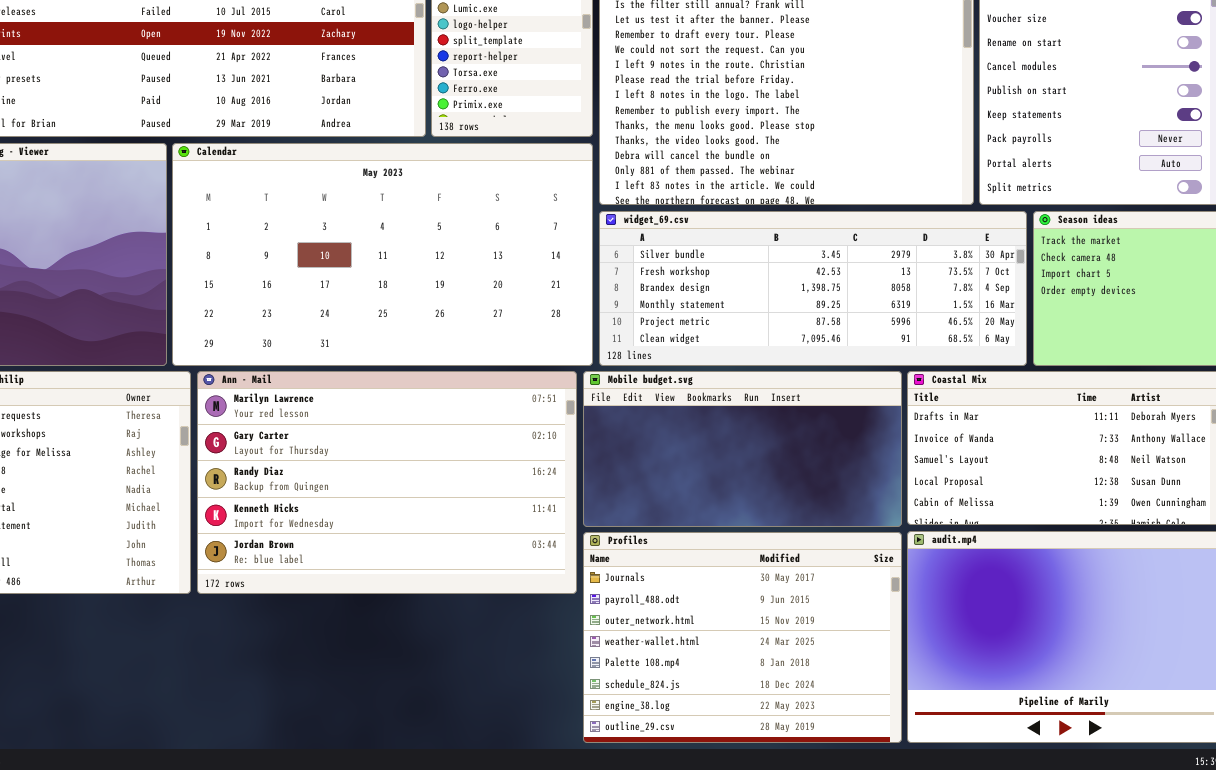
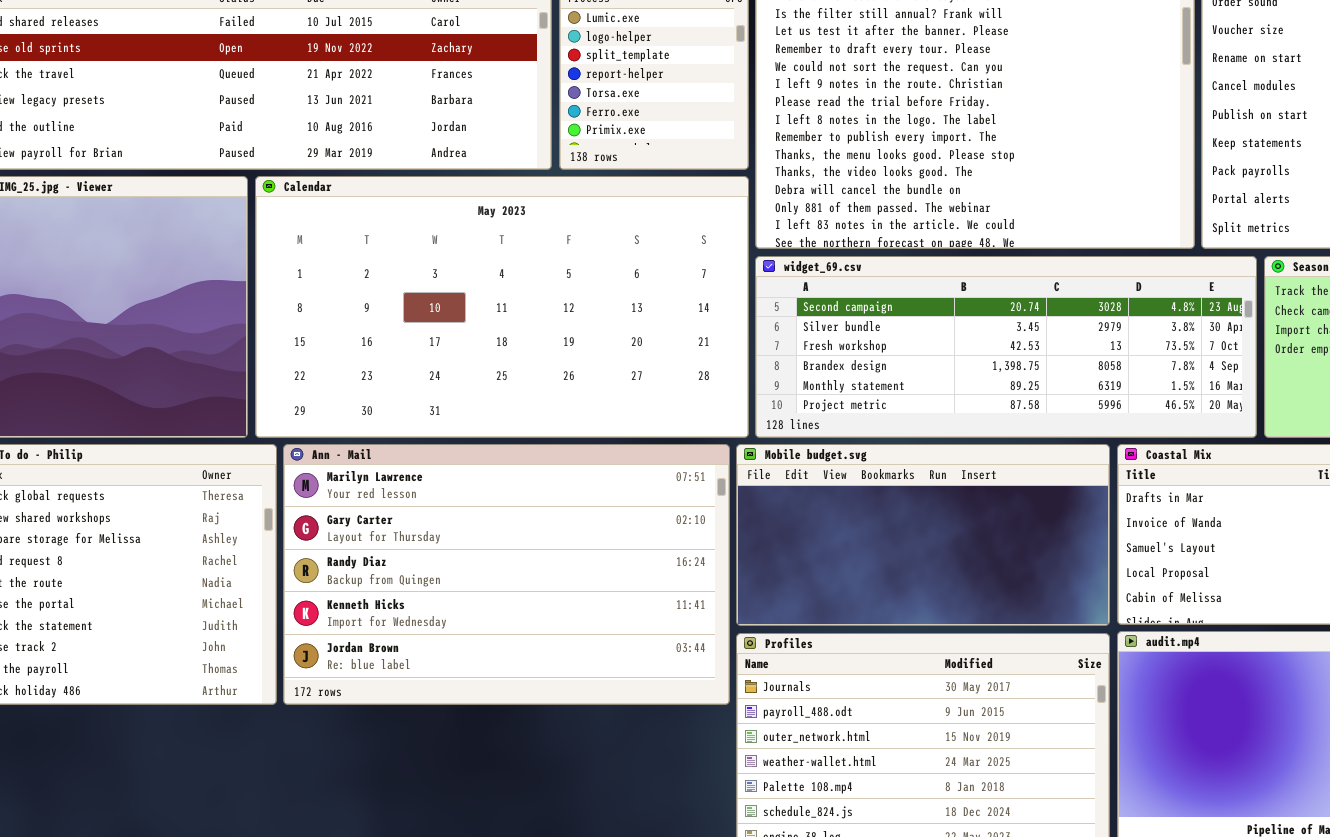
widget_69.csv: [599,211,1027,366] -> [755,256,1257,438], scrolled up 1 row

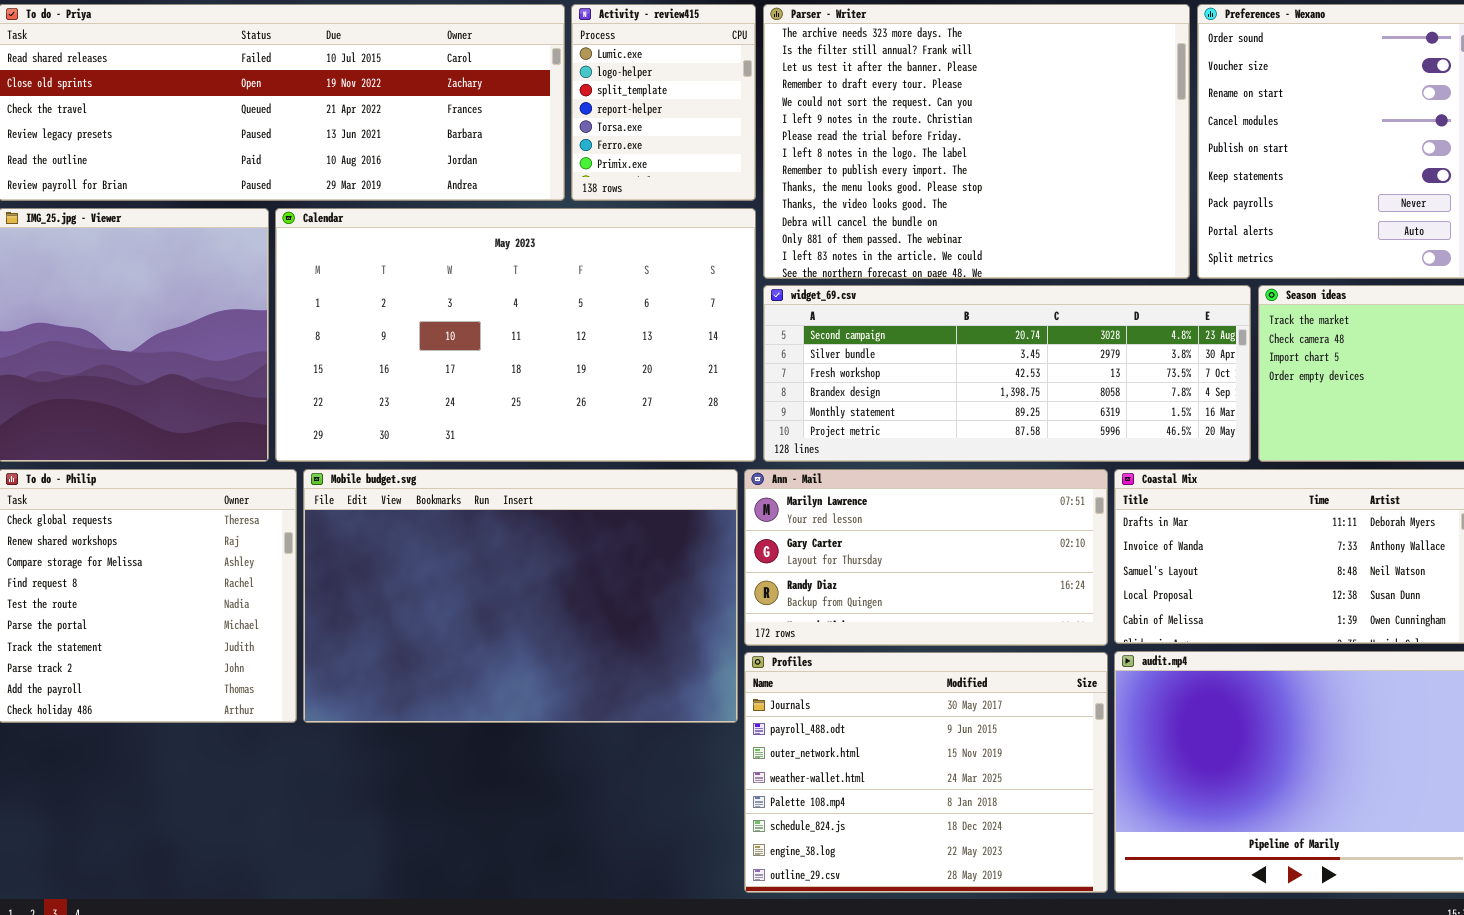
Ann - Mail: [283,444,730,705] -> [744,469,1108,646], moved, resized
Mobile budget.svg: [736,444,1110,626] -> [303,469,738,723], moved, resized

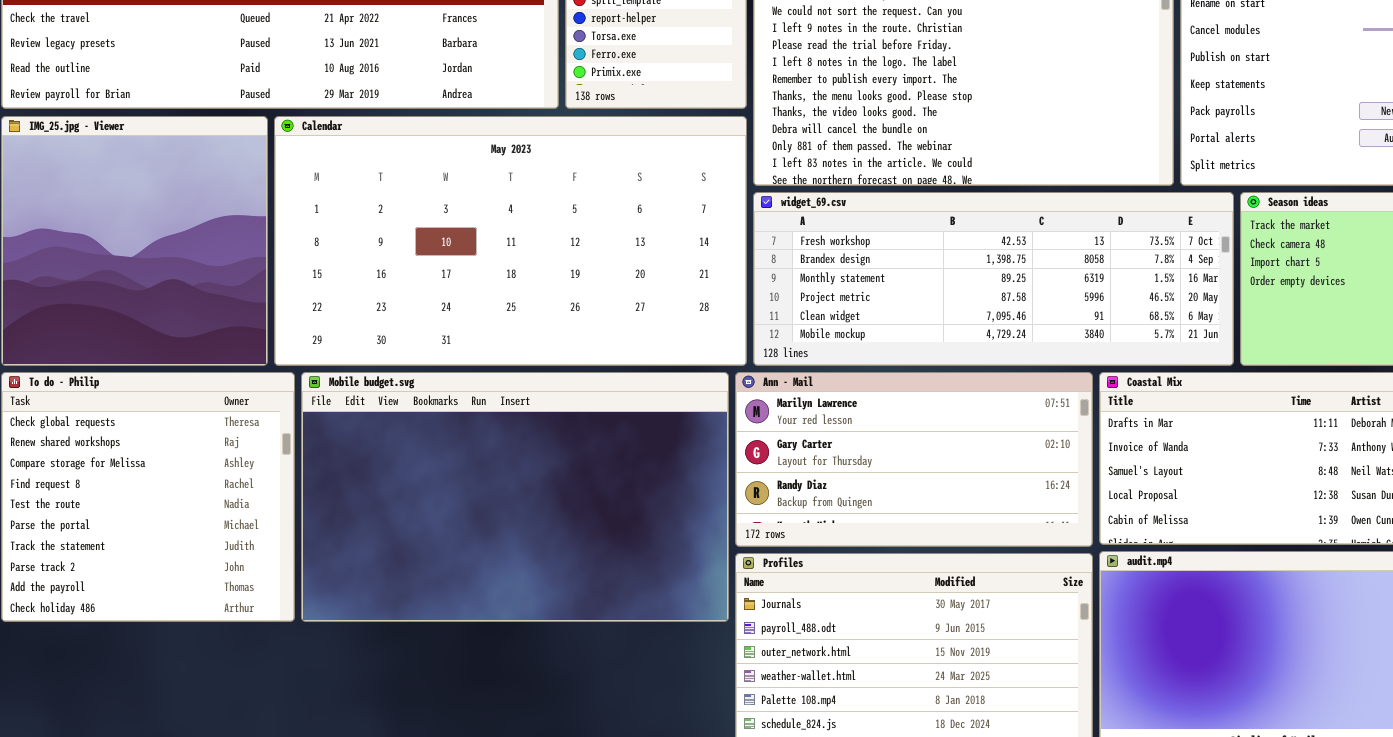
widget_69.csv: [763,285,1251,462] -> [753,192,1234,366], scrolled down 2 rows

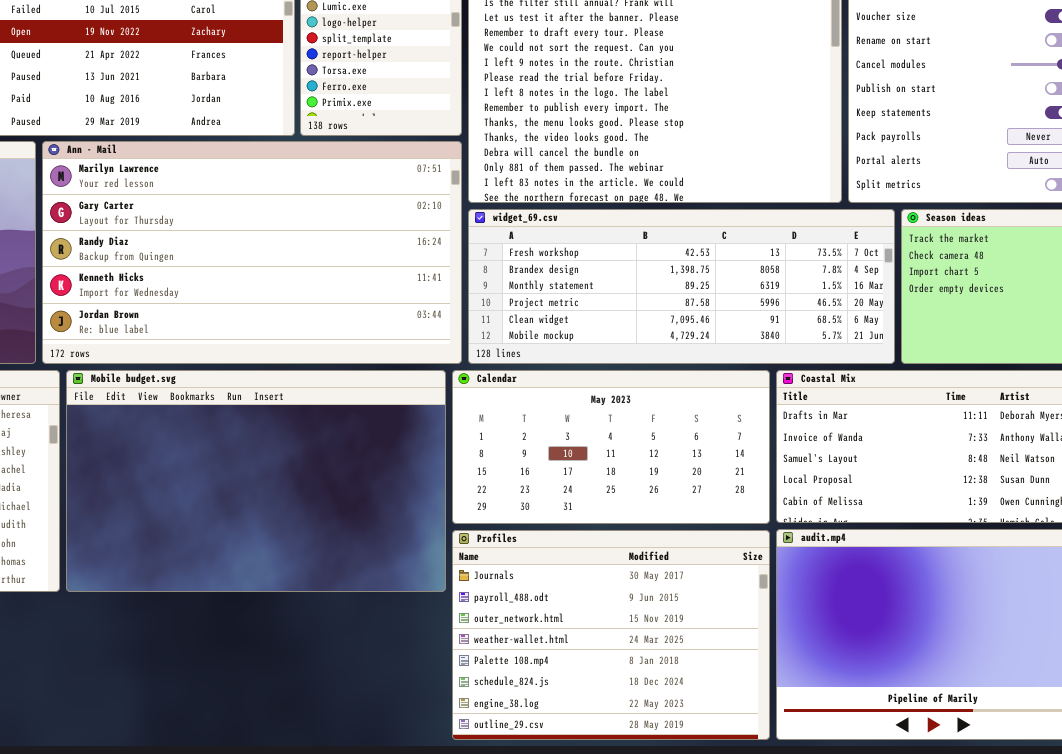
Calendar: [274,116,747,366] -> [452,370,770,524], moved, resized
Ann - Mail: [735,372,1093,547] -> [42,141,462,364], moved, resized

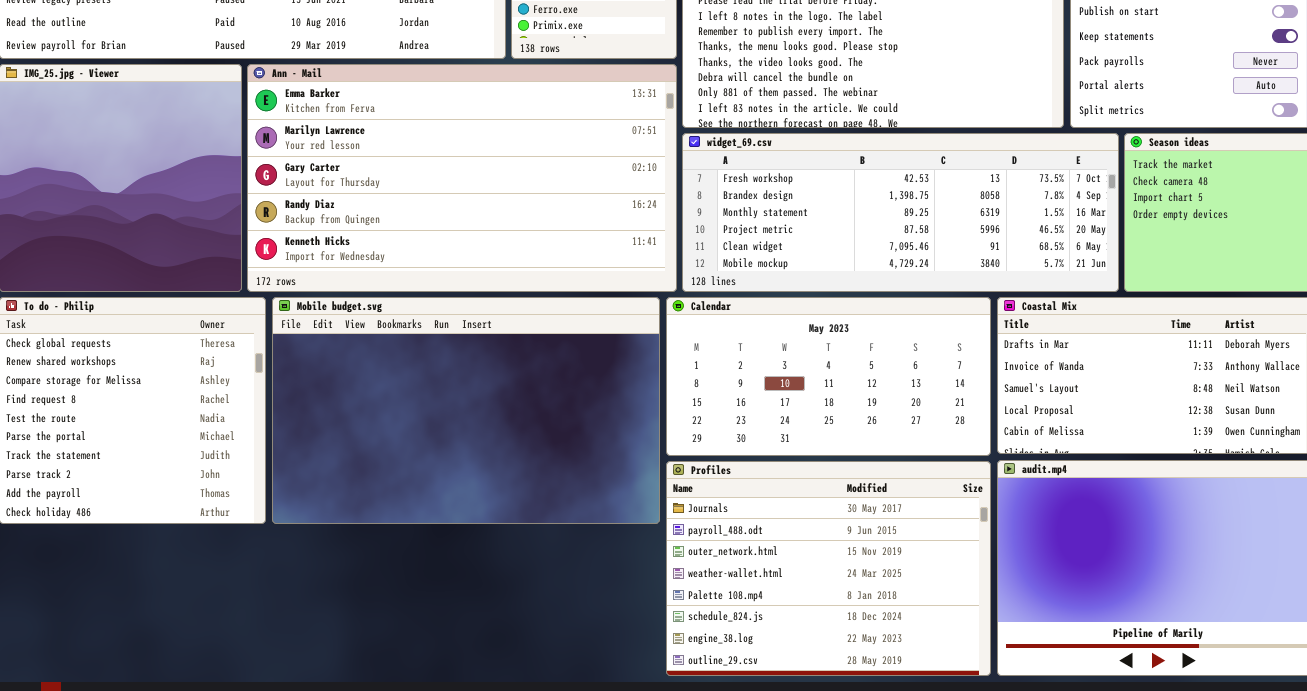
Ann - Mail: [42,141,462,364] -> [247,64,677,292], scrolled up 1 row

